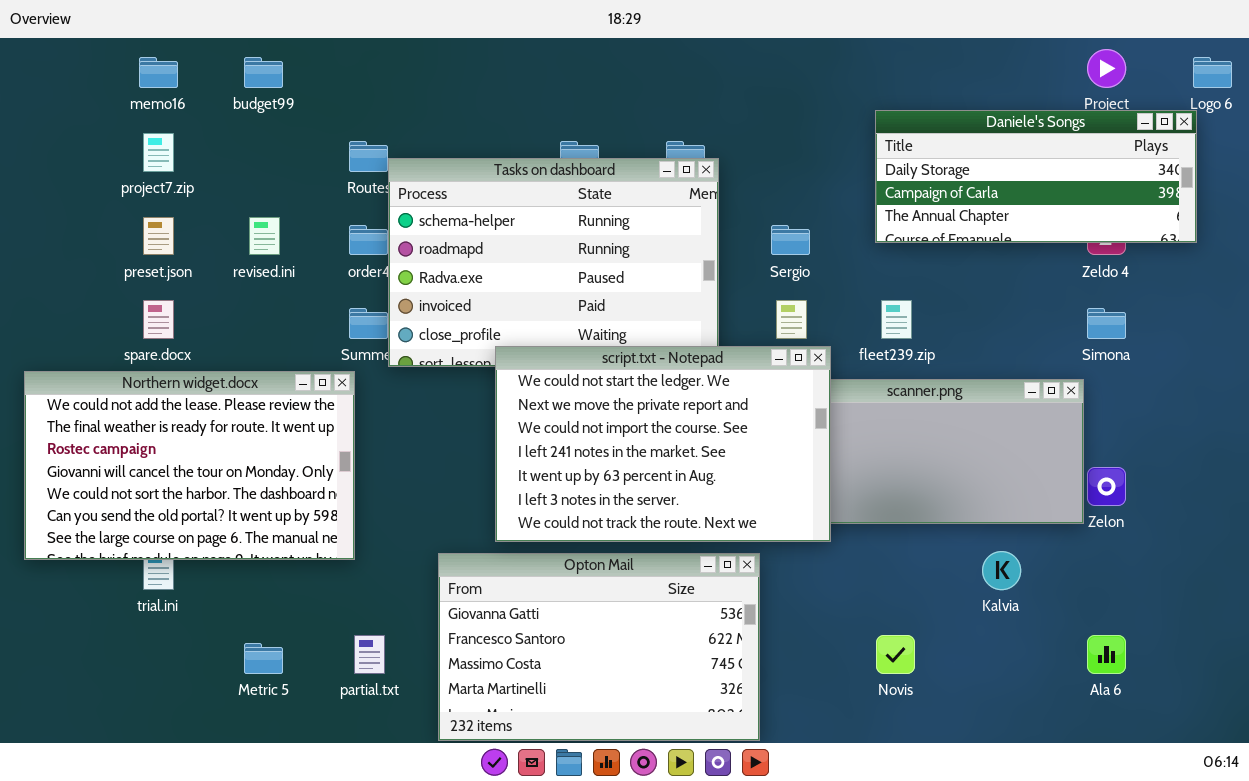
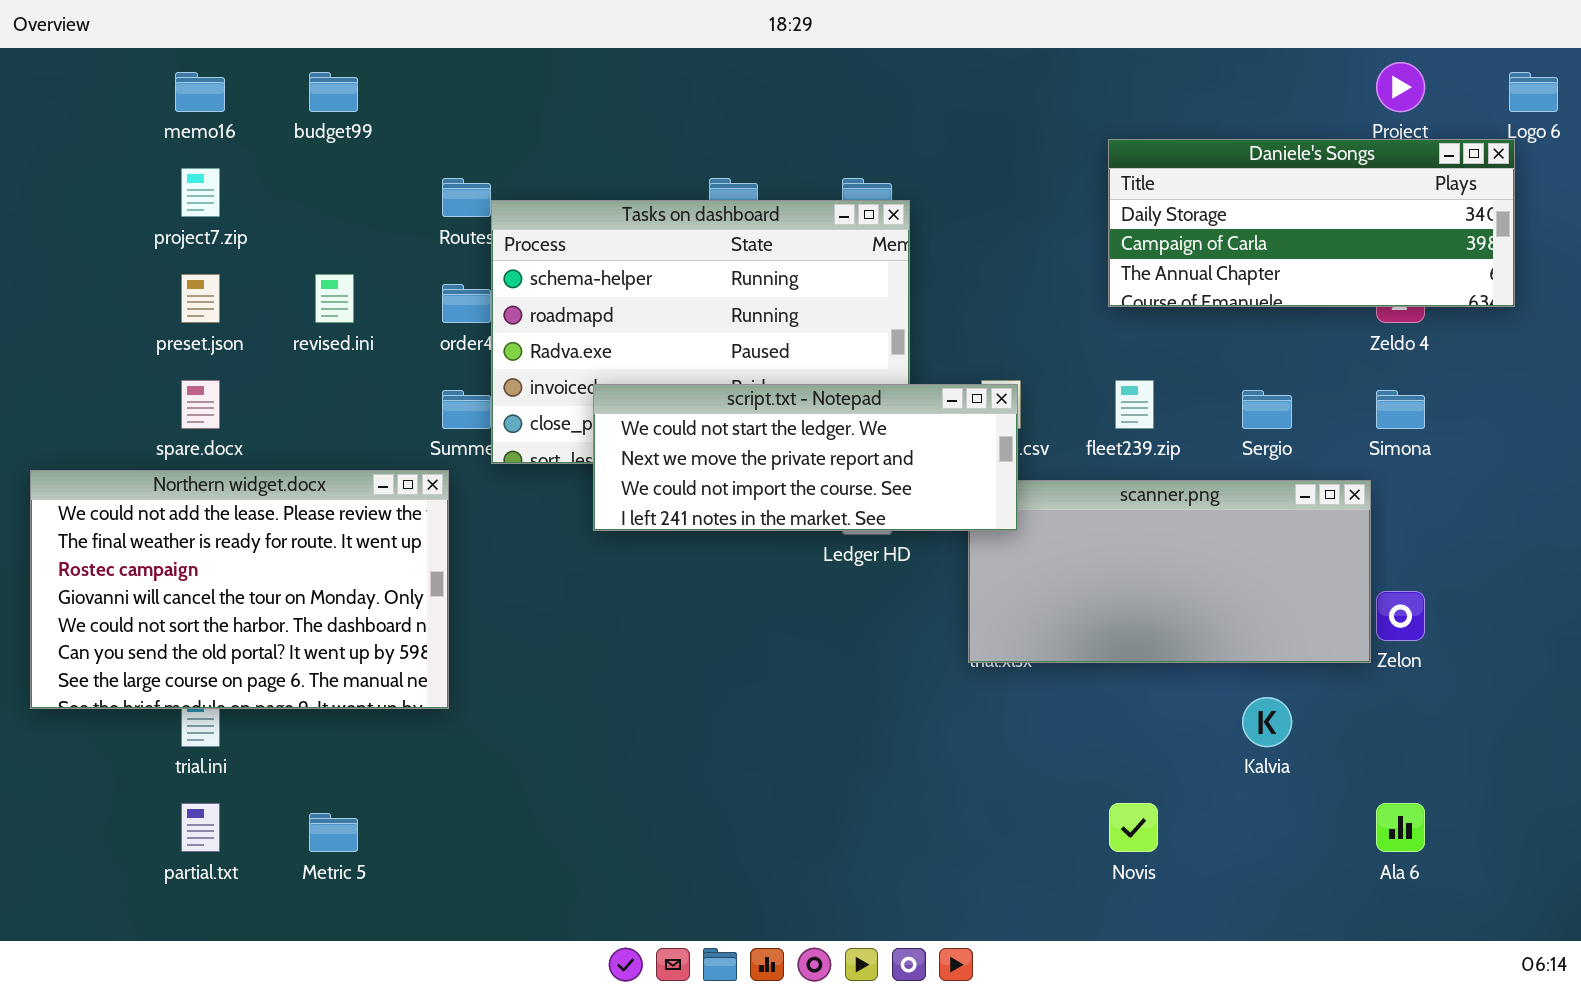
Sergio: [771,225,810,255] -> [1242,390,1292,429], moved
script.txt - Notepad: [495,346,831,542] -> [593,384,1018,531], moved, resized
Opton Mail: [438,553,760,741] -> none, closed
partial.txt: [354,635,385,674] -> [181,803,220,852], moved

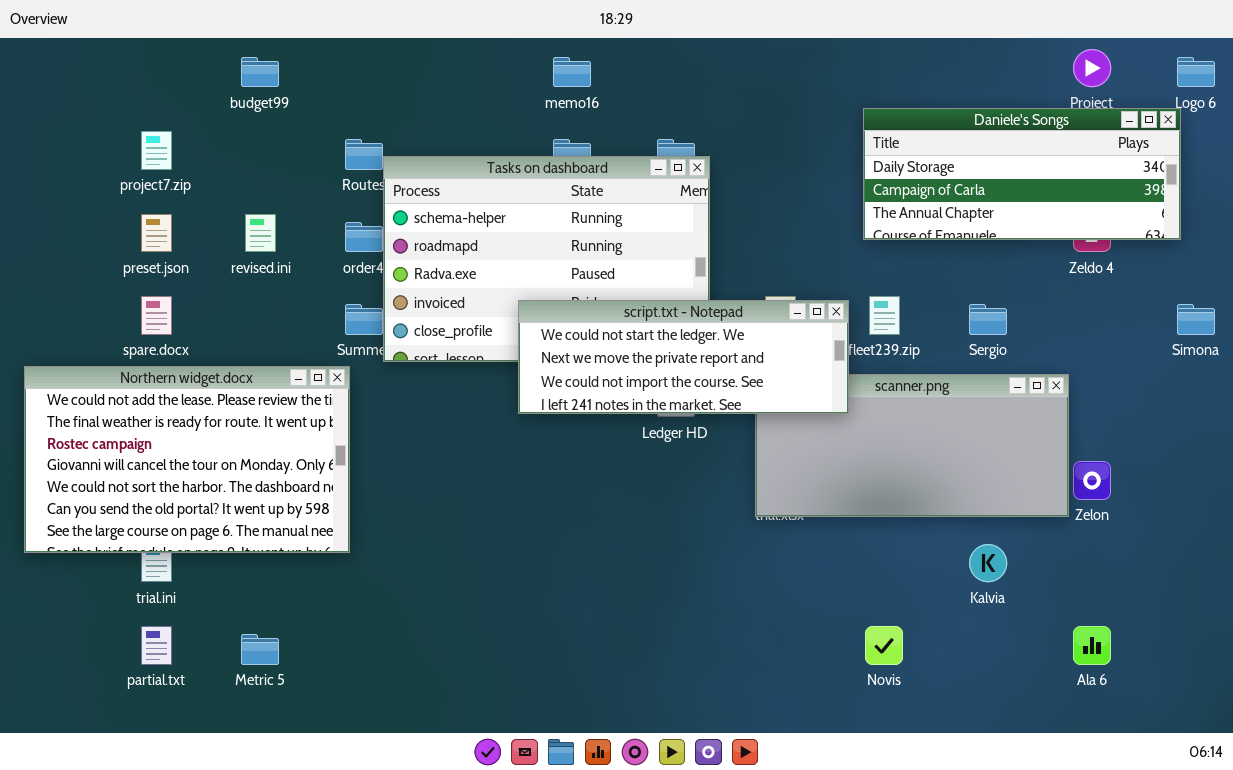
memo16: [175,72,225,112] -> [553,57,591,87], moved
script.txt - Notepad: [593,384,1018,531] -> [518,300,849,414], moved
Simona: [1376,390,1425,429] -> [1177,304,1215,335], moved

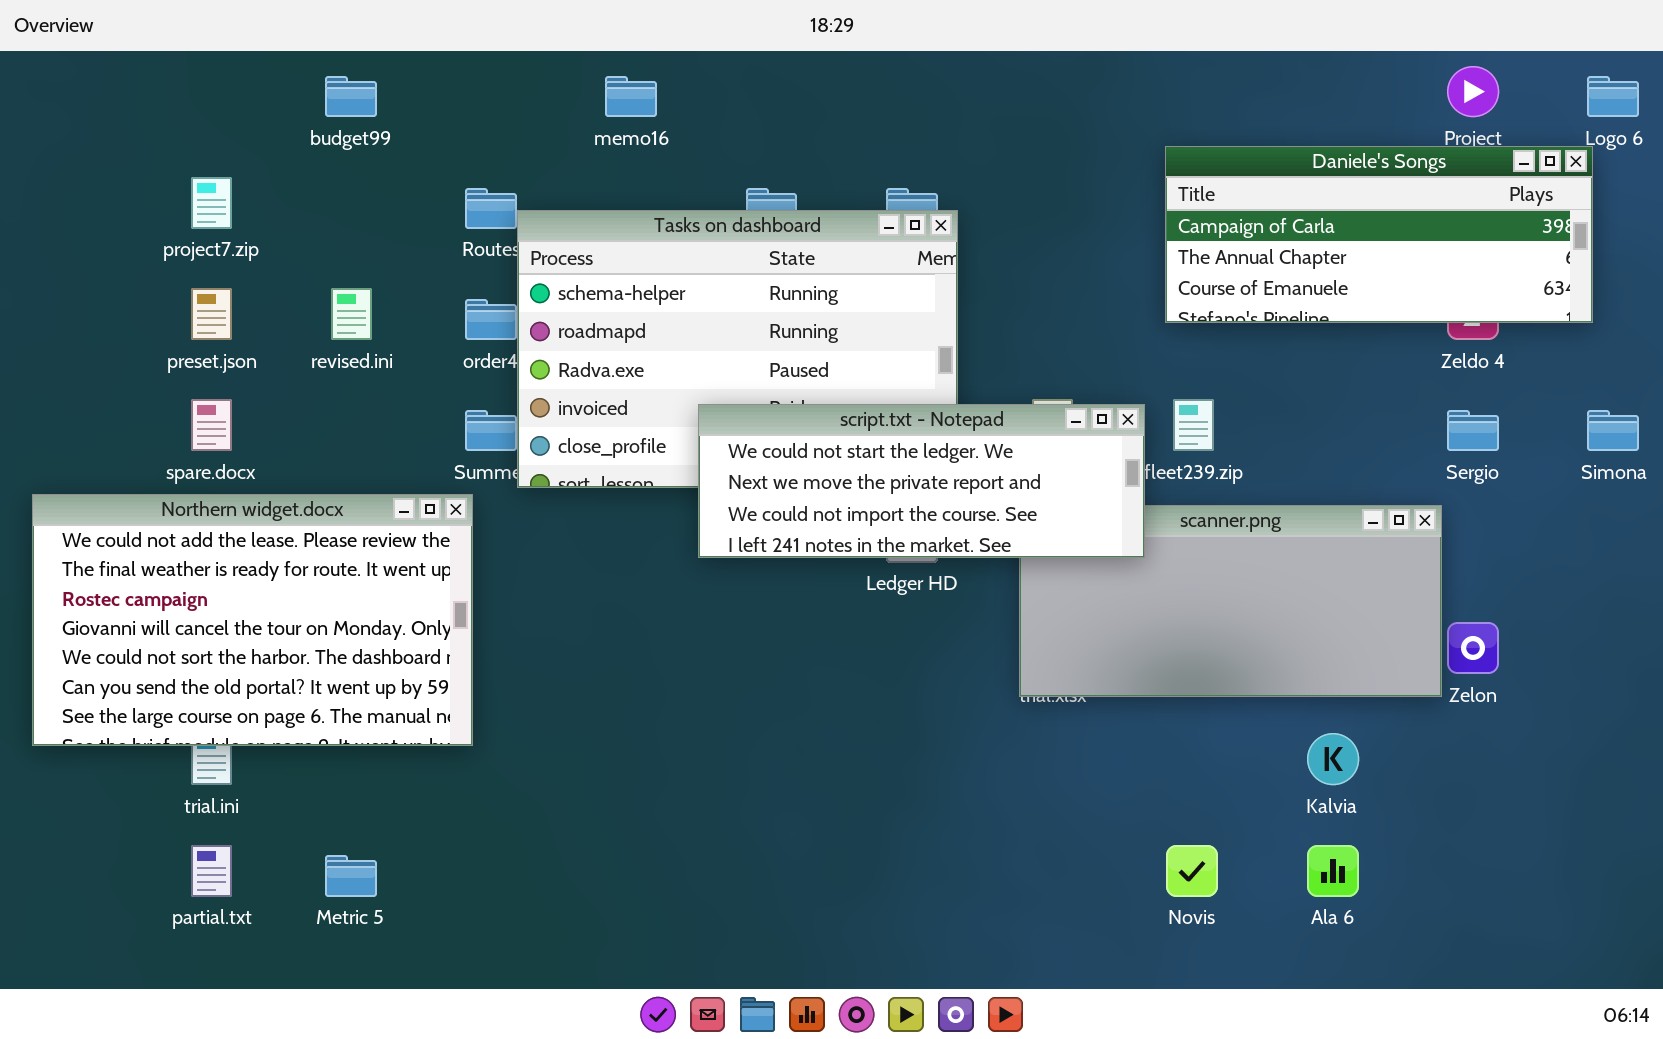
memo16: [553,57,591,87] -> [605,76,657,117], moved
Daniele's Songs: [863,108,1181,240] -> [1165,146,1593,323], scrolled down 1 row
Sergio: [969,304,1007,335] -> [1447,410,1499,451], moved
Ala 6: [1073,626,1111,665] -> [1307,845,1359,897], moved

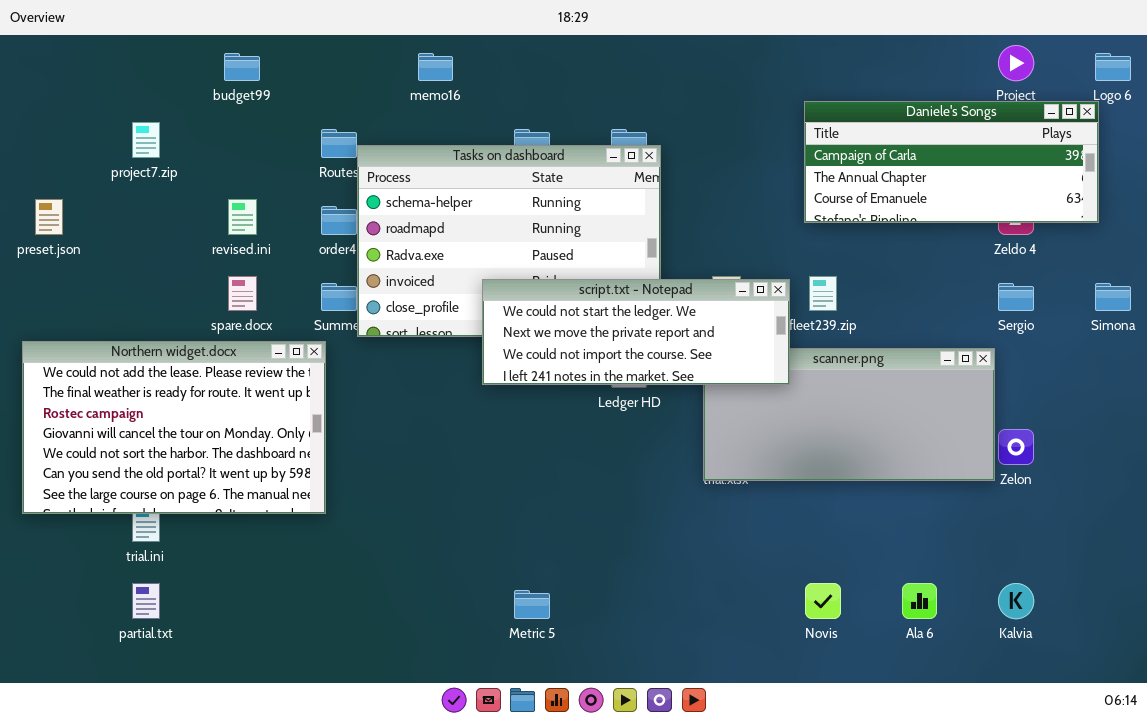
preset.json: [191,288,232,340] -> [35,199,63,235], moved
spare.docx: [191,399,232,451] -> [228,276,257,311], moved
Kalvia: [1307,733,1359,785] -> [998,583,1034,619], moved
Metric 5: [325,855,377,897] -> [514,590,550,619], moved

